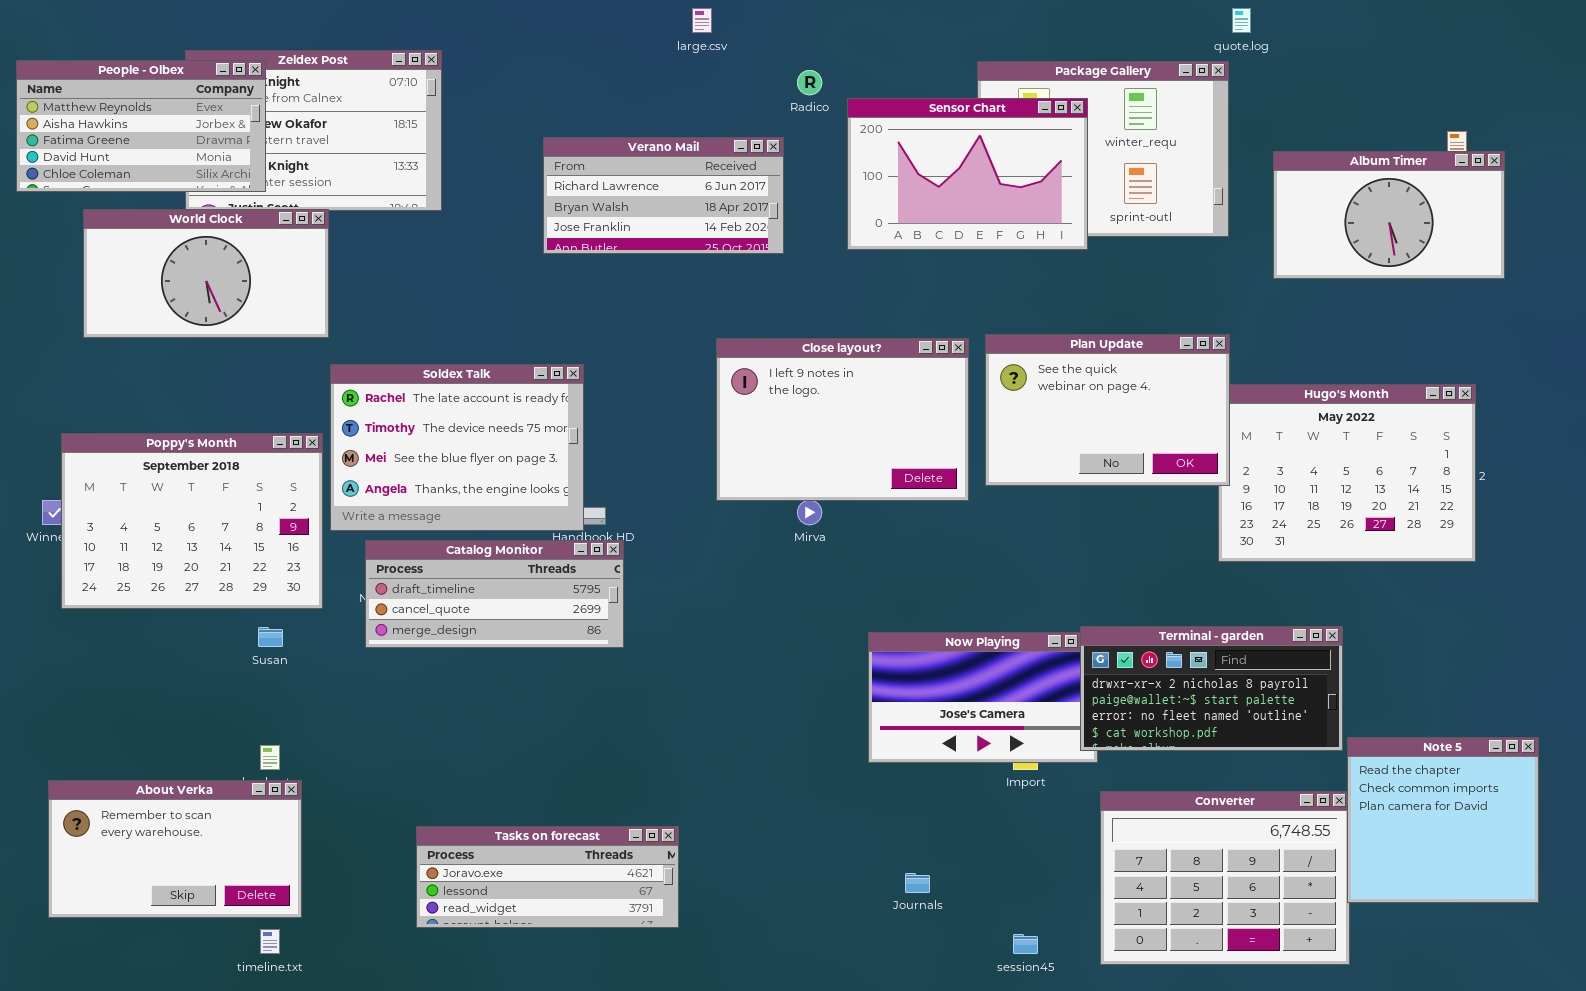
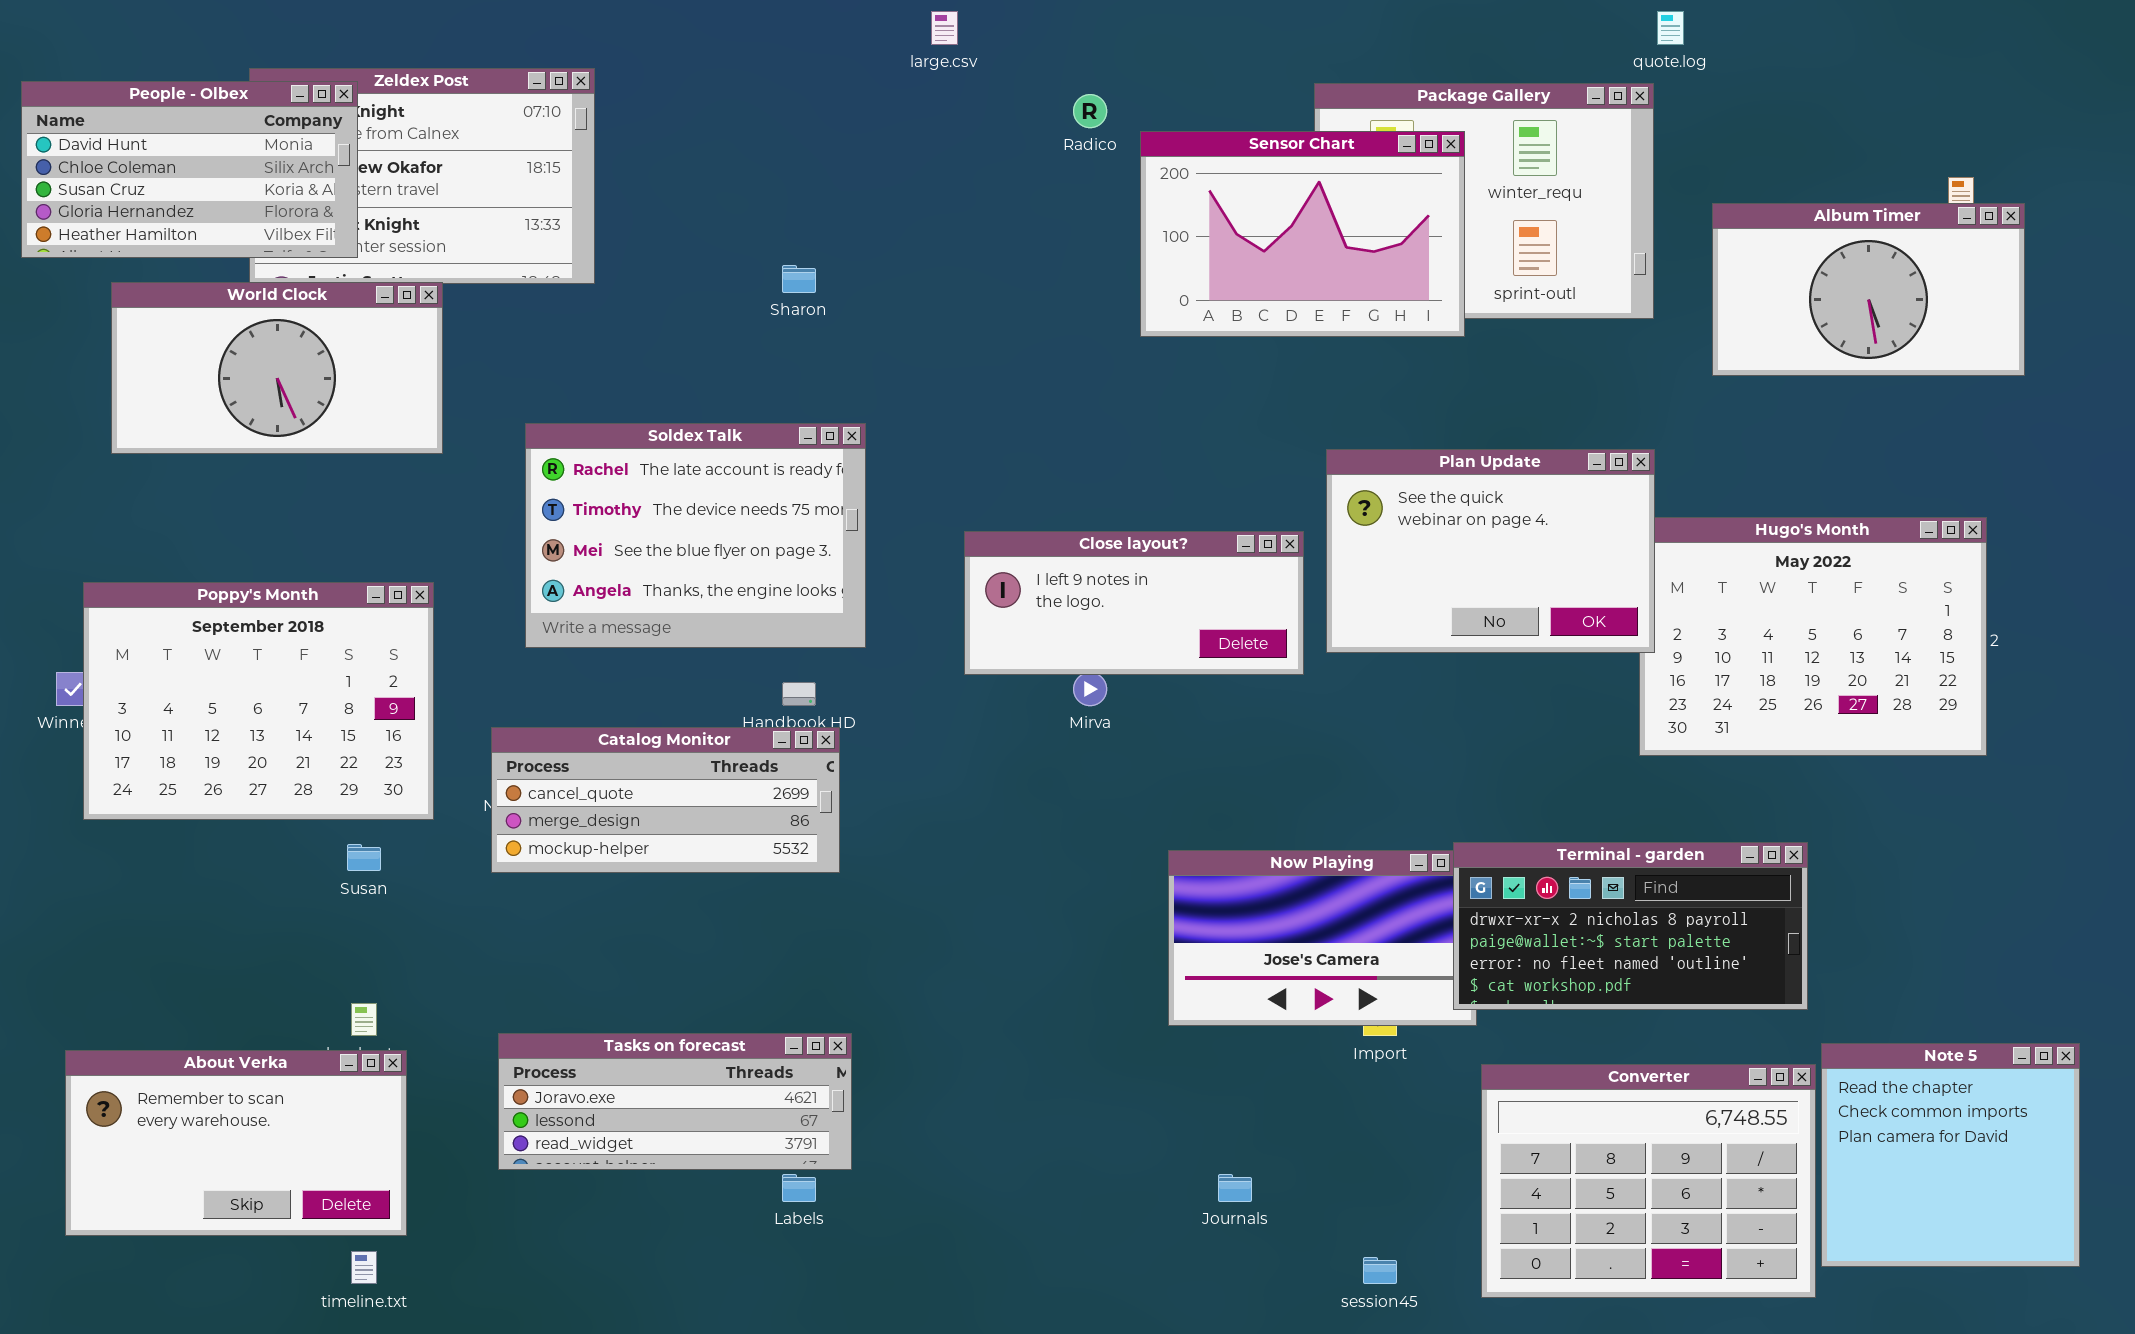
People - Olbex: [16,60,266,192] -> [21,81,358,258], scrolled down 3 rows
Verano Mail: [543,137,784,254] -> none, closed
Close layout?: [716,338,969,501] -> [964,531,1304,675], resized
Soldex Talk: [330,364,584,531] -> [525,423,866,648], moved
Catalog Monitor: [365,540,624,648] -> [491,727,840,873], scrolled down 1 row
Note 5: [1347,737,1539,903] -> [1821,1043,2080,1267], moved
Tasks on forecast: [416,826,679,928] -> [498,1033,852,1170], moved

